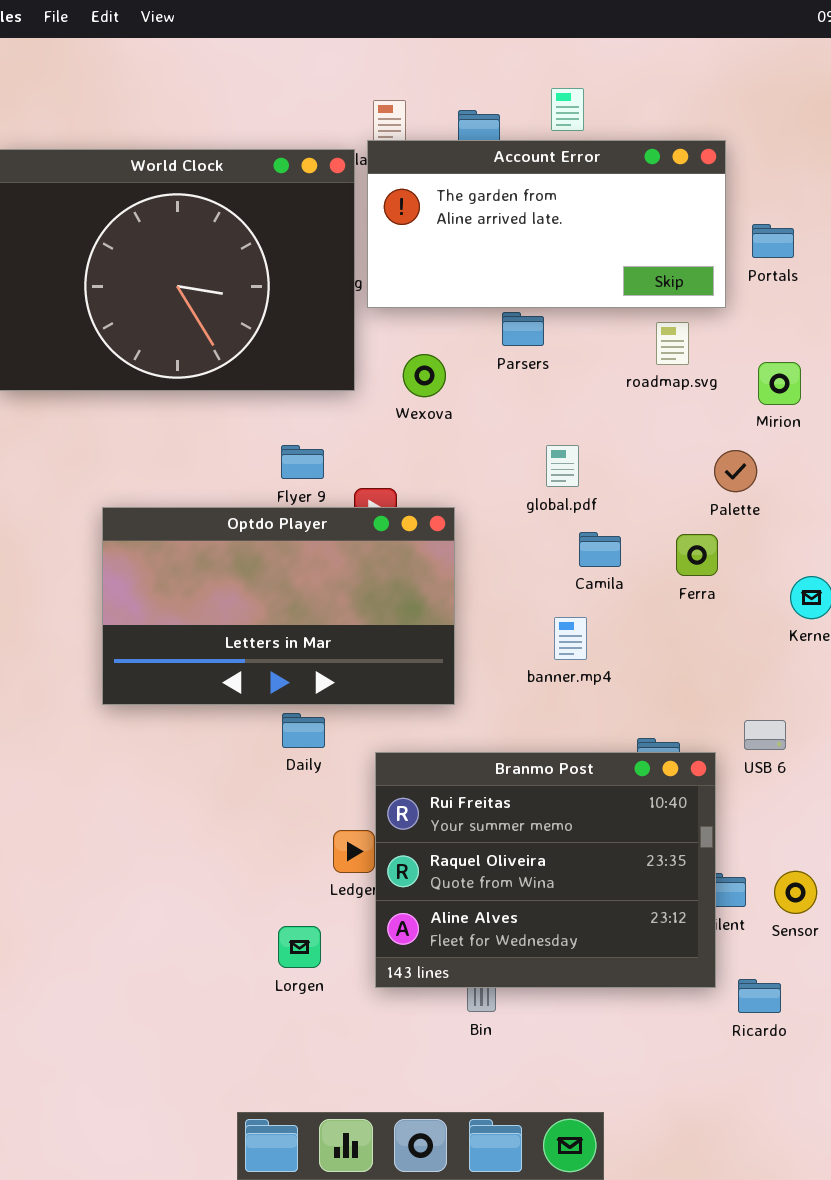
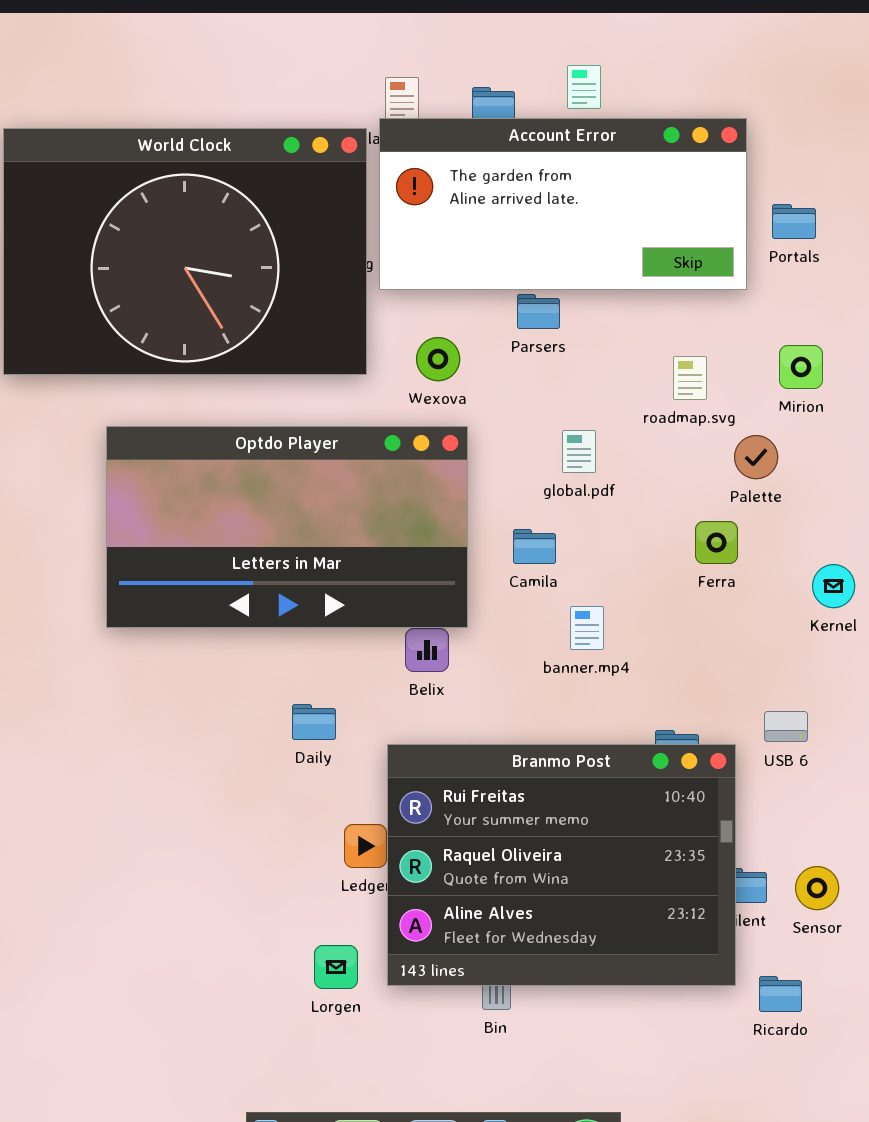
roadmap.svg: [656,322,689,365] -> [673,356,707,400], moved
Optdo Player: [102,507,455,705] -> [106,426,468,628], moved
Camila: [579,532,621,567] -> [513,529,556,564], moved
Lorgen: [278,926,321,968] -> [314,945,358,989], moved

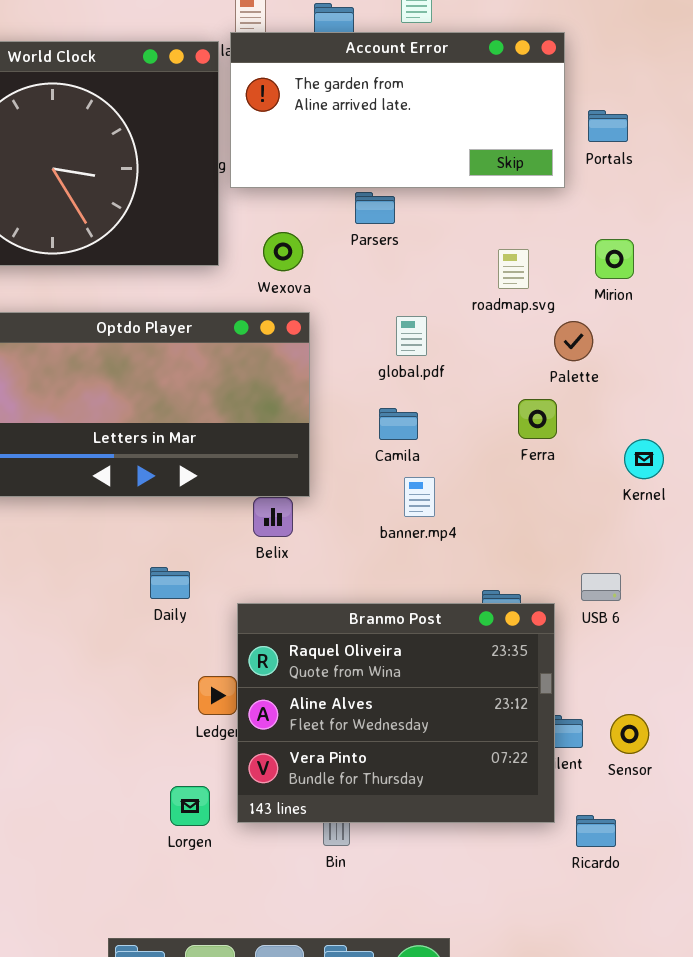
Camila: [513,529,556,564] -> [379,408,418,440], moved
Branmo Post: [387,744,736,986] -> [237,603,555,823], scrolled down 1 row

